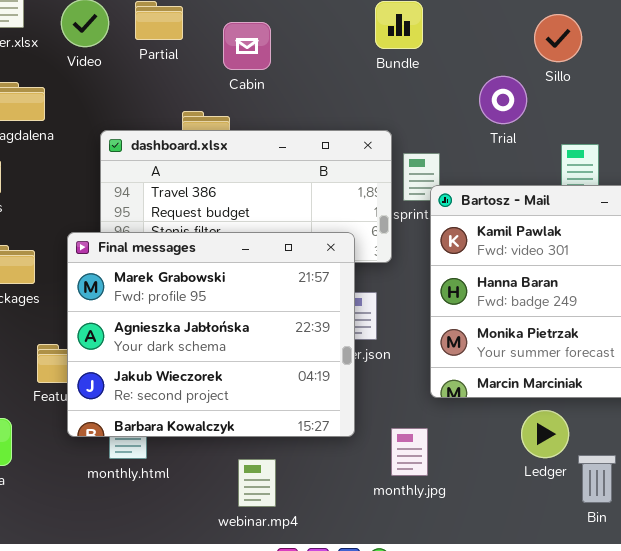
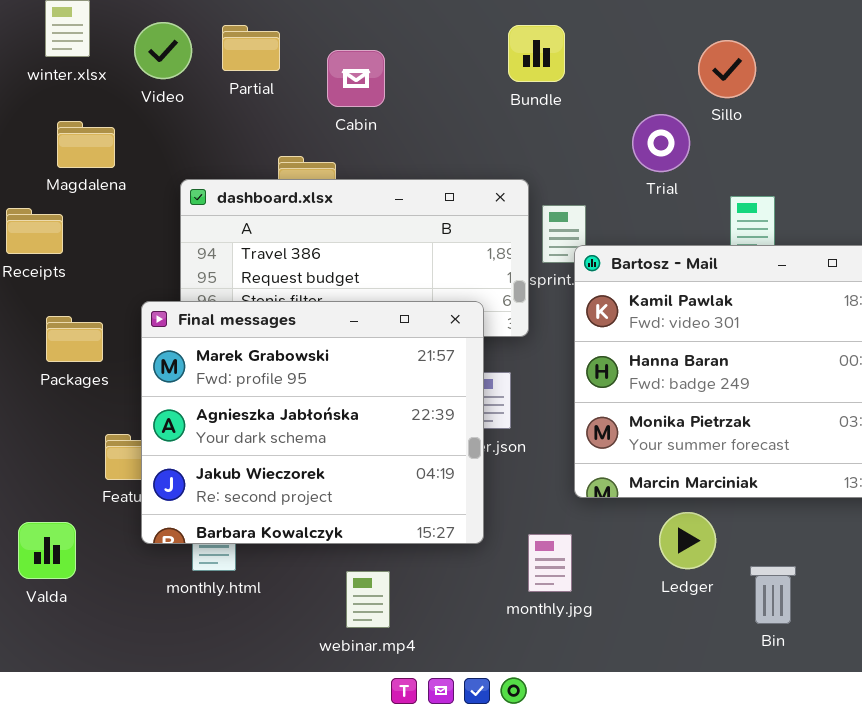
Ledger: [521,410,569,458] -> [659,512,716,569], moved

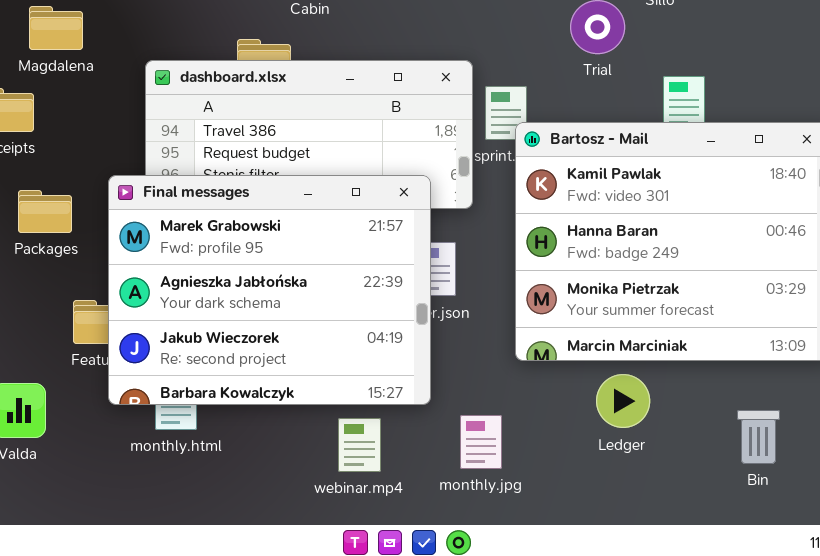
monthly.jpg: [528,534,572,592] -> [460,415,502,469], moved
Bin: [750,566,796,624] -> [737,410,780,464], moved
webinar.mp4: [346,571,390,628] -> [338,418,381,472], moved

